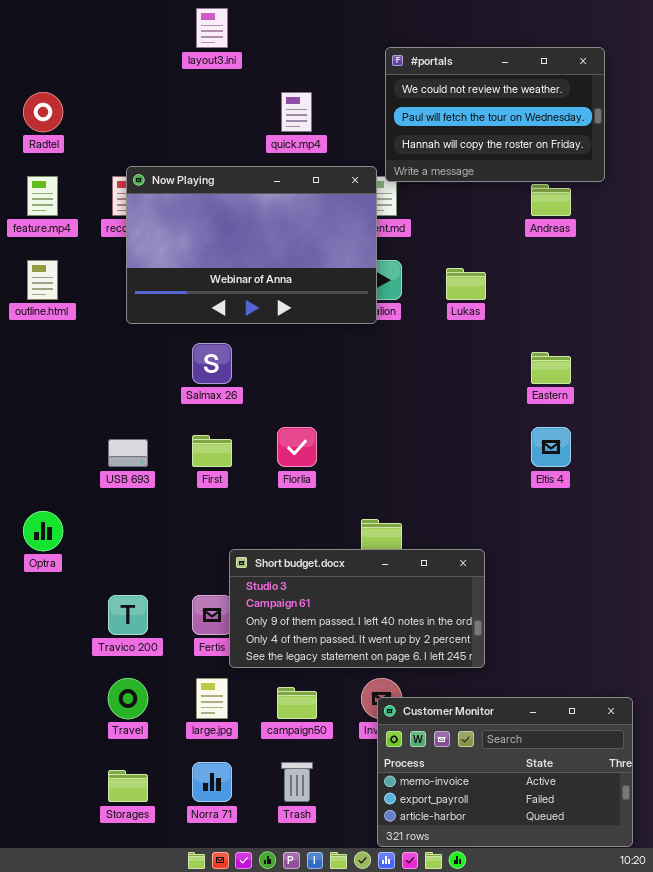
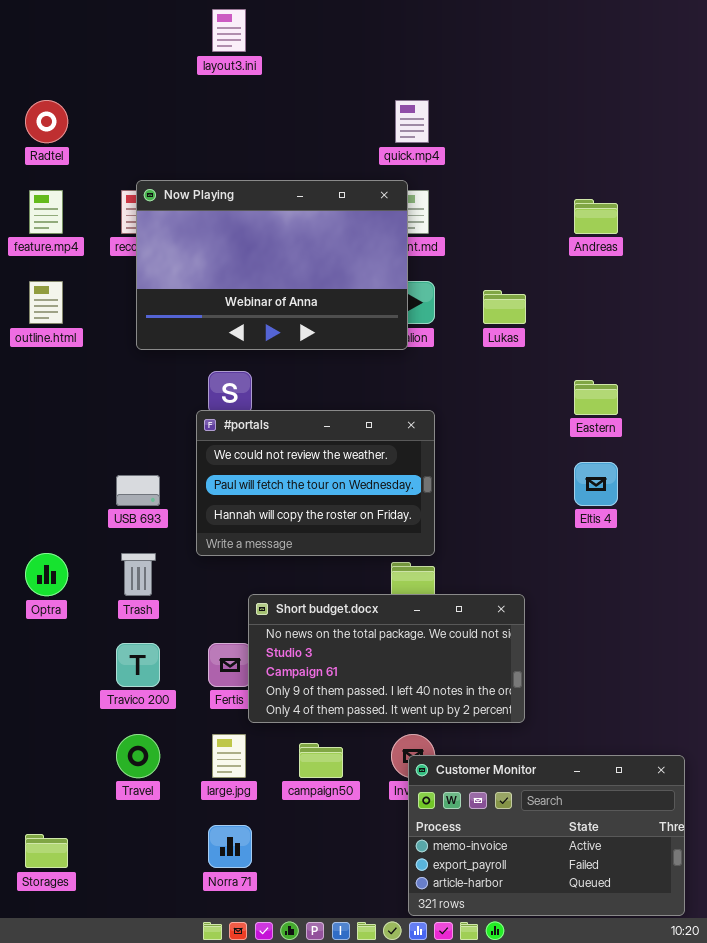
#portals: [385,47,605,182] -> [196,410,435,556], moved
quick.mp4: [281,92,312,132] -> [395,100,429,143], moved
Short budget.docx: [229,549,485,668] -> [248,594,525,723], scrolled up 1 row
Trash: [281,762,313,802] -> [121,553,156,596], moved
Storages: [108,770,148,802] -> [25,834,68,868], moved

